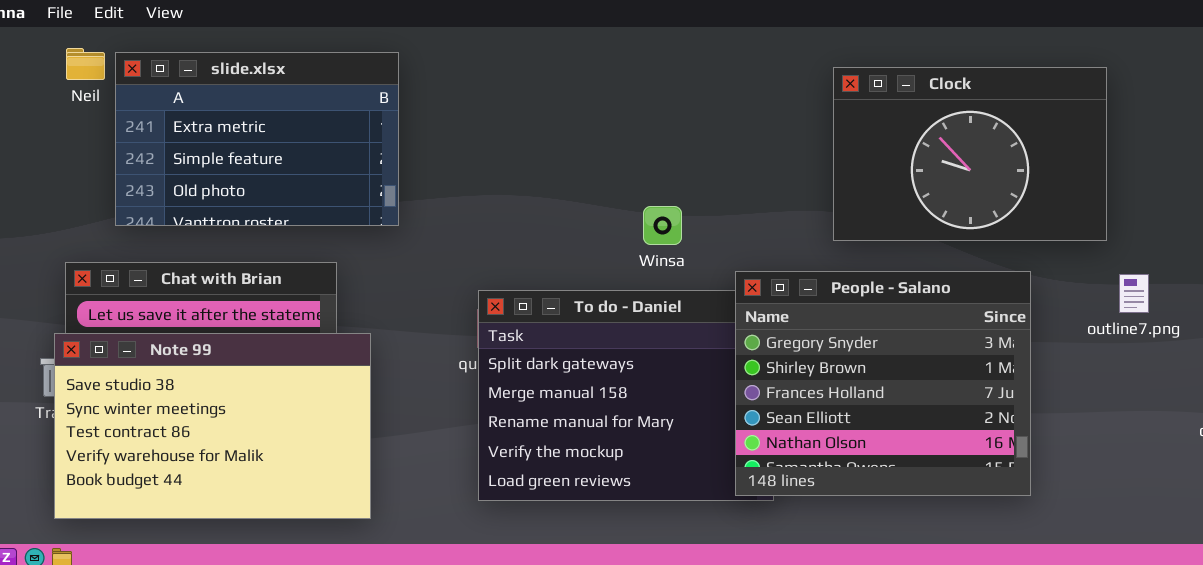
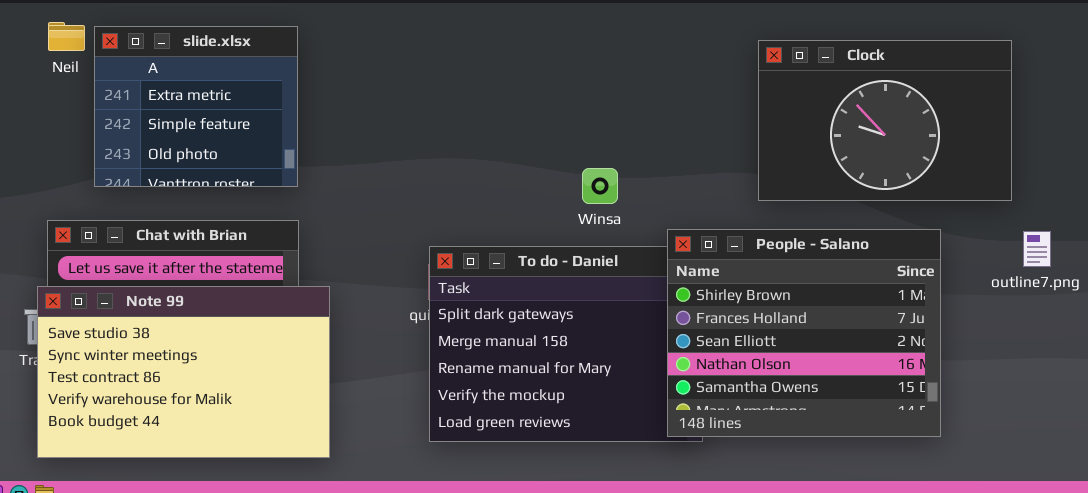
slide.xlsx: [115,52,399,226] -> [94,26,298,187], resized
People - Salano: [735,271,1031,496] -> [667,229,941,437], scrolled down 1 row

